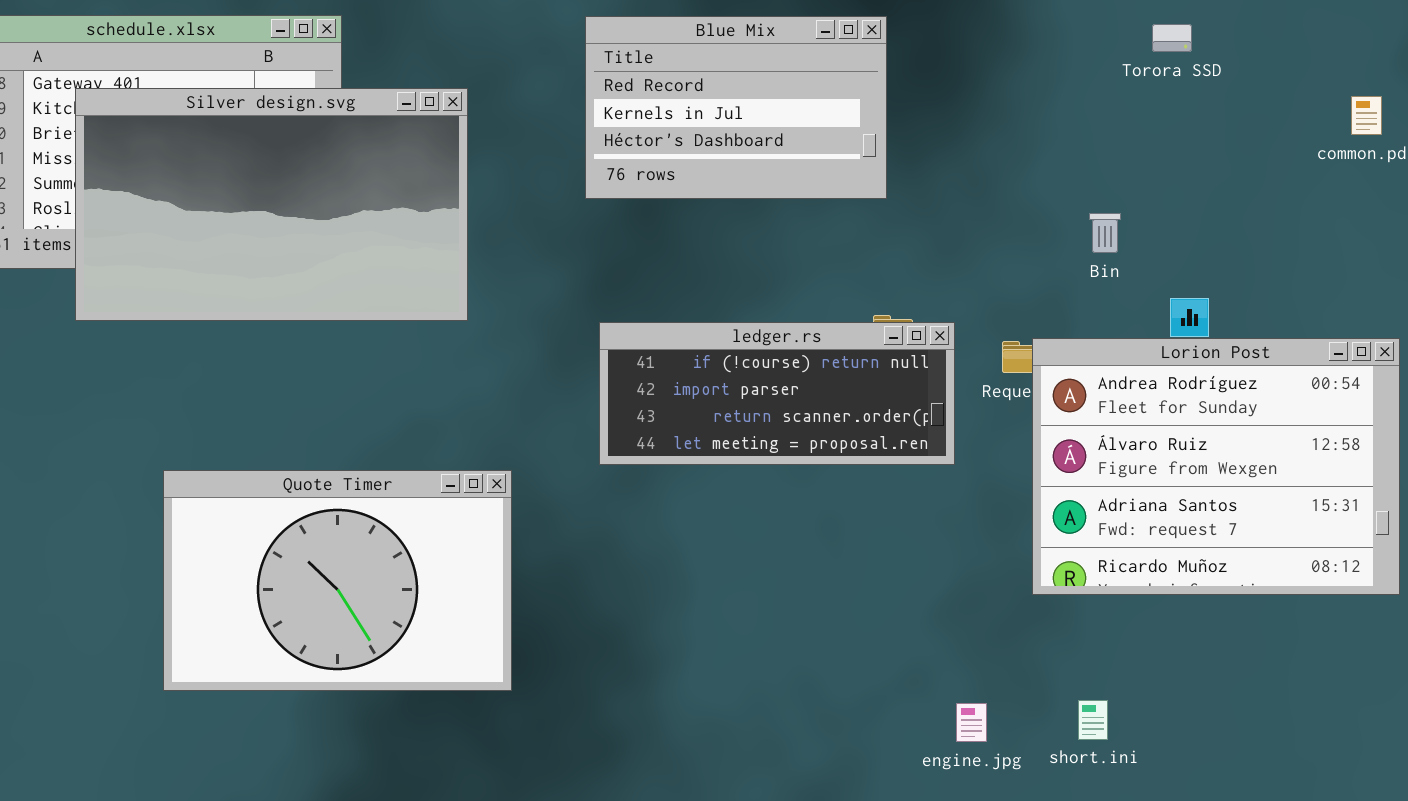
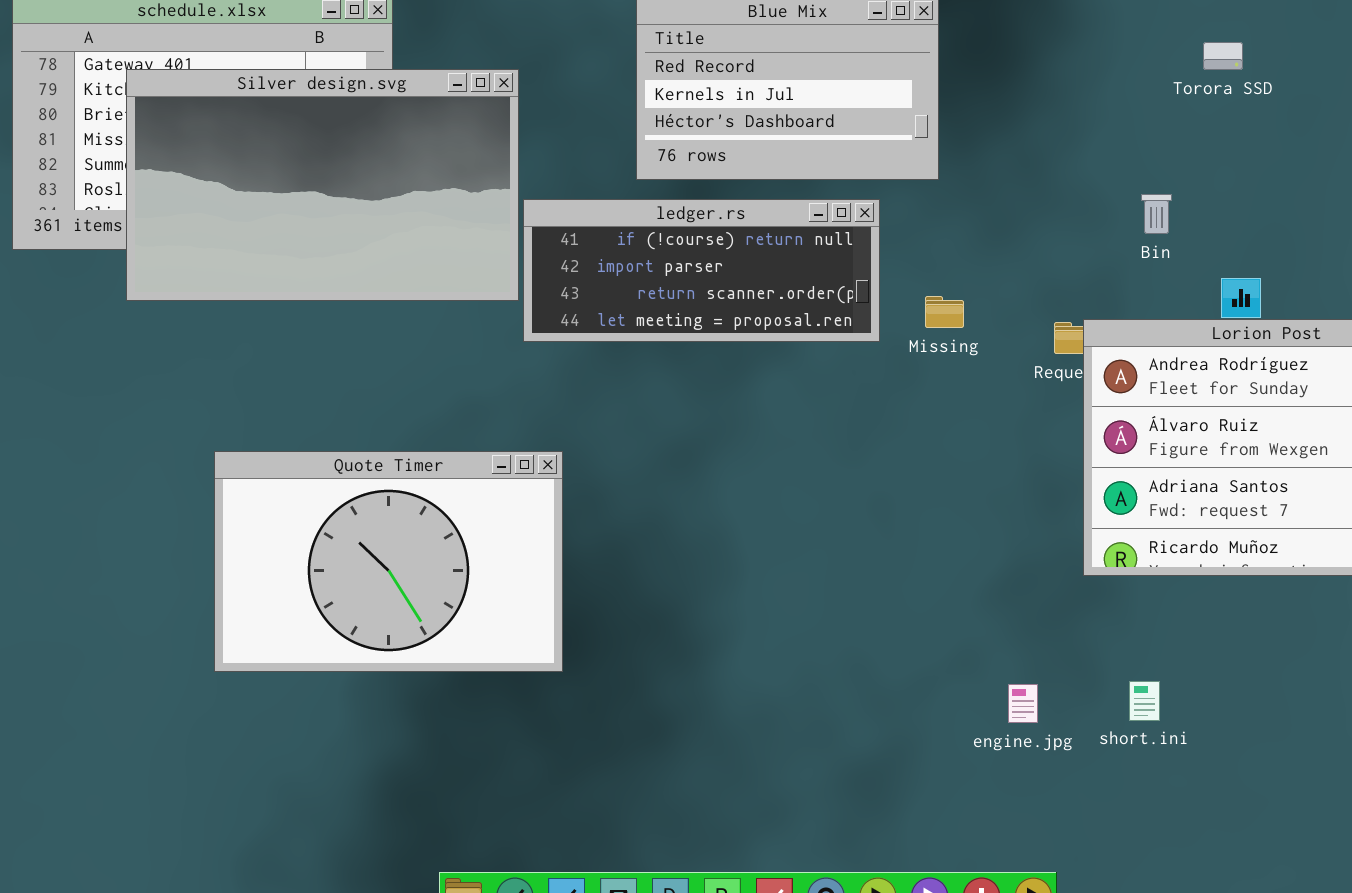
Torora SSD: [1152,24,1192,52] -> [1203,42,1243,70], moved
ledger.rs: [599,322,955,465] -> [523,199,880,342], moved

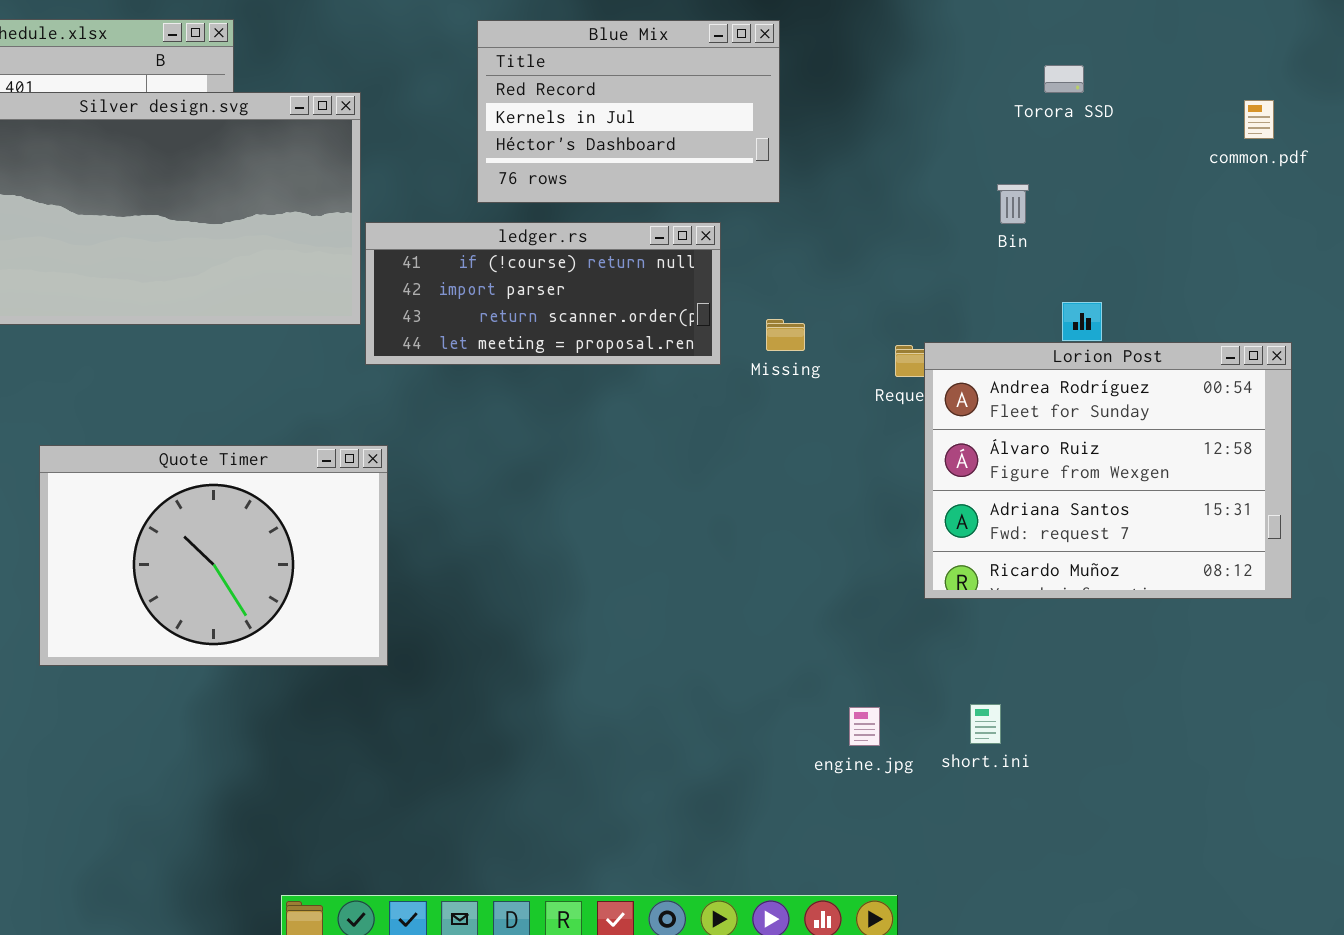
Bin: [1141,194,1172,234] -> [997,184,1029,224], moved
Quote Timer: [214,451,563,672] -> [39,445,388,666], moved

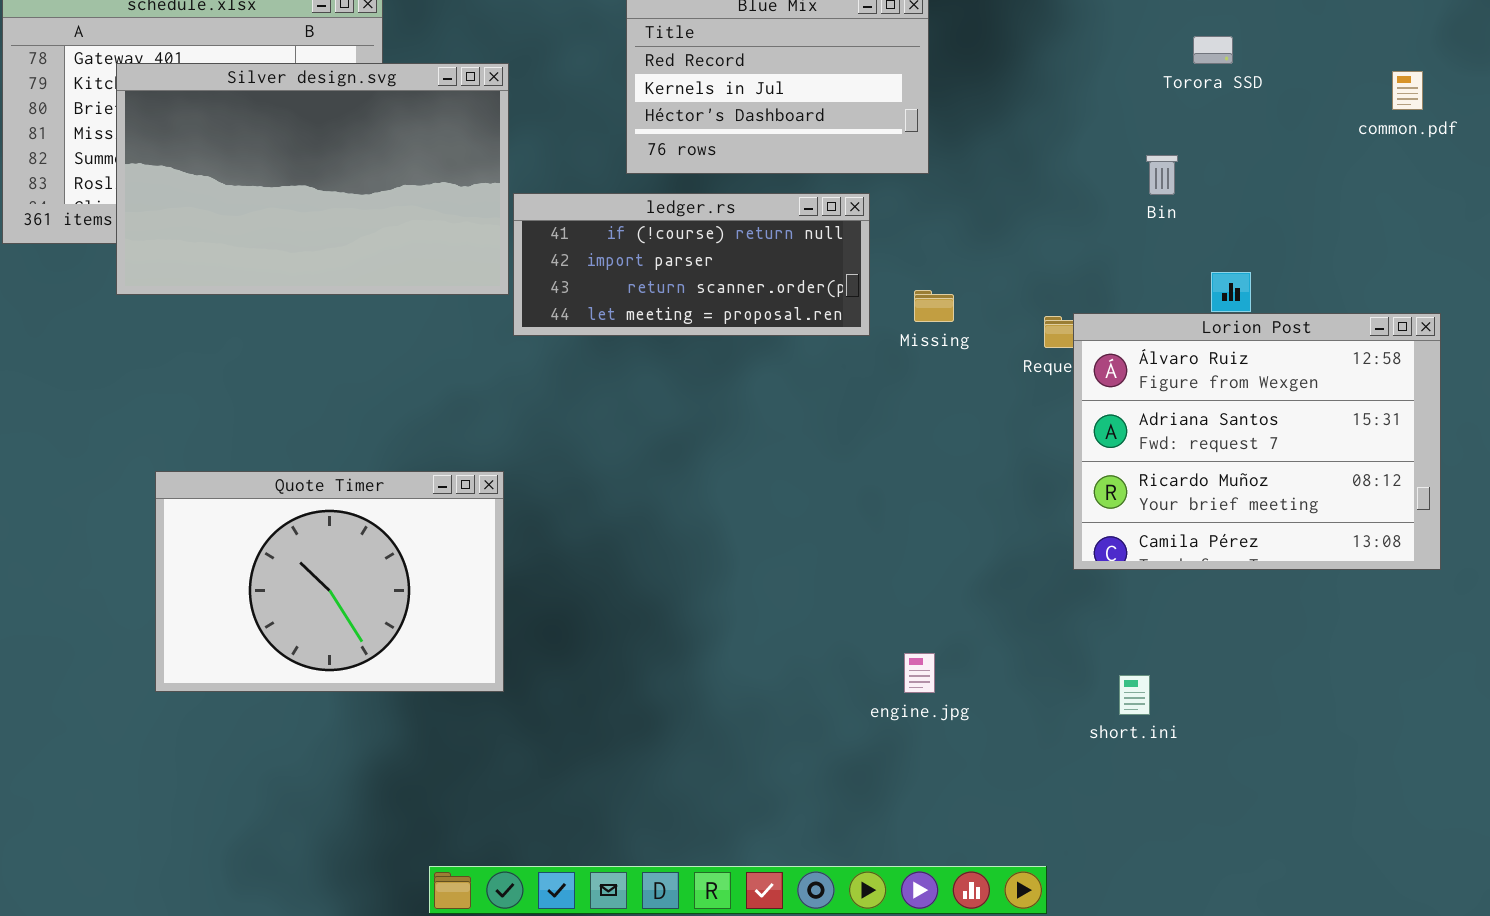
Lorion Post: [924,342,1292,599] -> [1073,313,1441,570], scrolled down 1 row
Quote Timer: [39,445,388,666] -> [155,471,504,692], moved
engine.jpg: [849,707,880,746] -> [904,653,935,693], moved

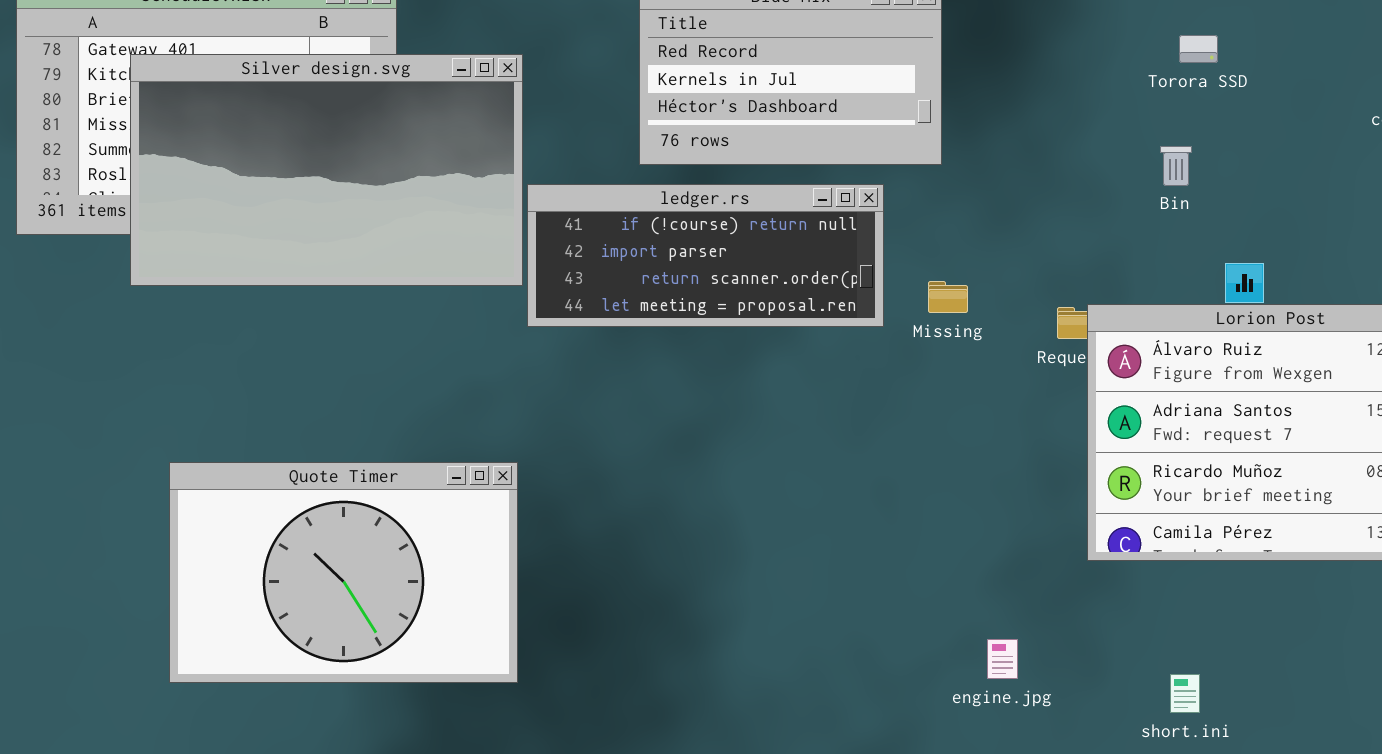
Torora SSD: [1193,36,1233,64] -> [1179,35,1218,63], moved
engine.jpg: [904,653,935,693] -> [987,639,1018,679], moved
short.ini: [1119,675,1150,715] -> [1170,674,1200,713], moved

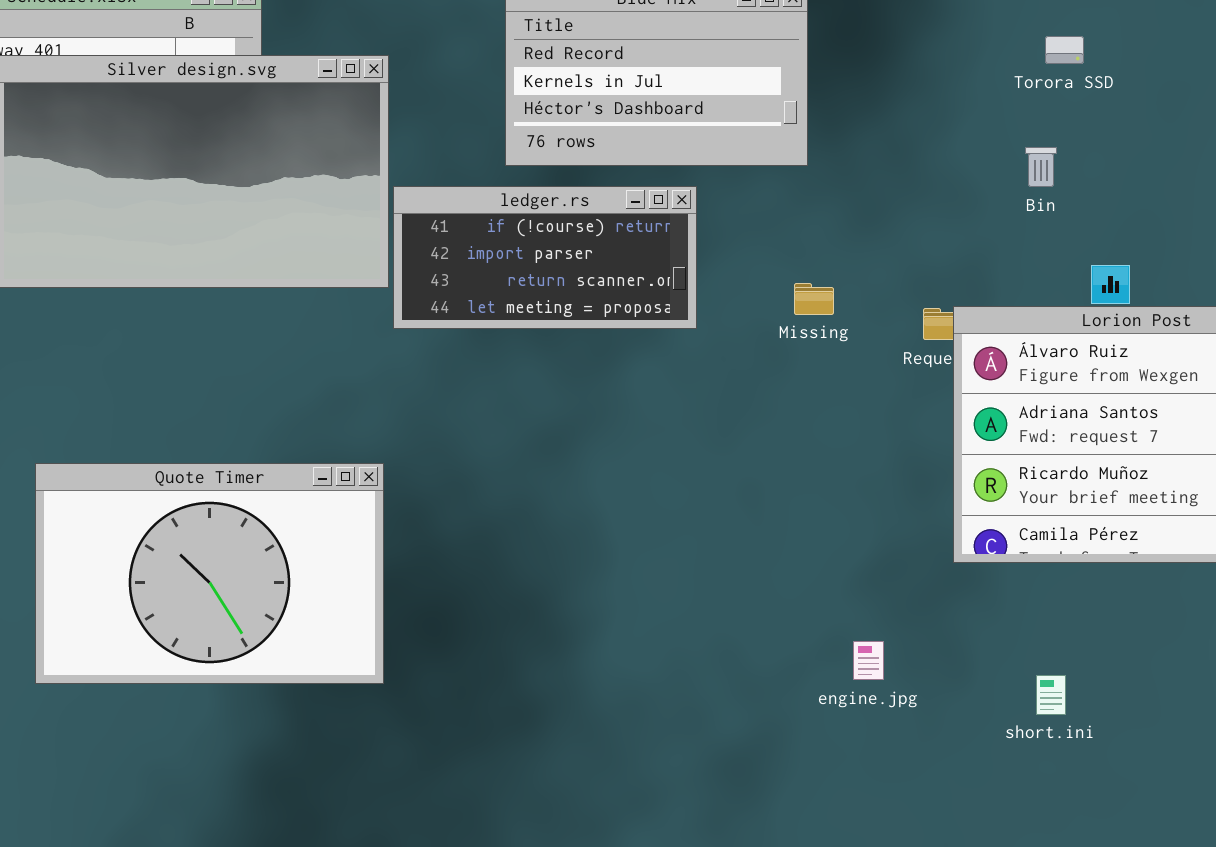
ledger.rs: [527,184,884,327] -> [393,186,697,329], resized

